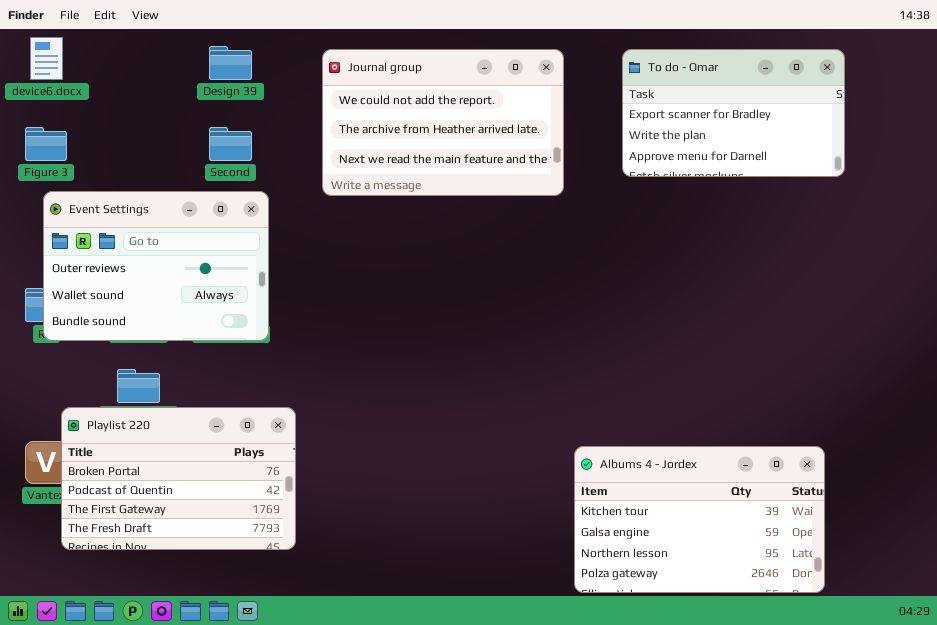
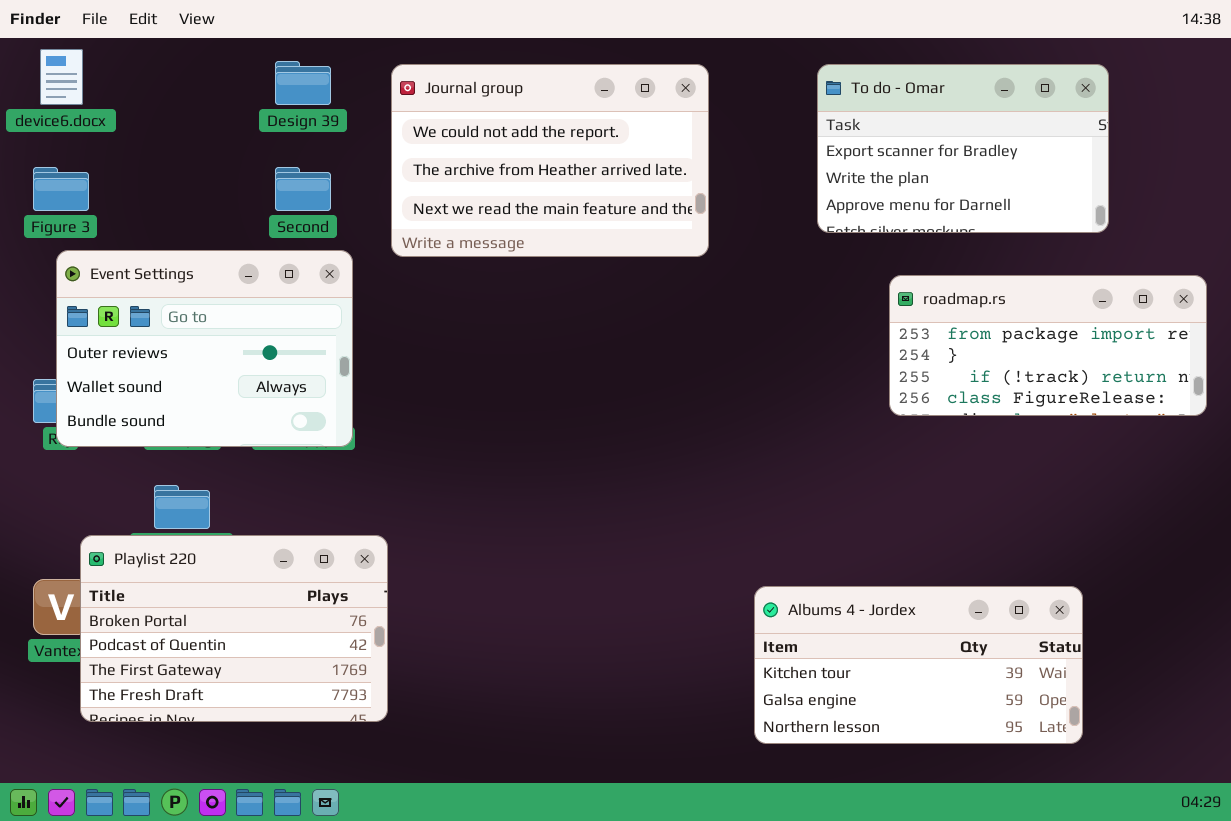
Journal group: [322,49,564,196] -> [391,64,709,257], moved
roadmap.rs: none -> [889,275,1207,416], opened
Albums 4 - Jordex: [574,446,825,593] -> [754,586,1083,744], resized

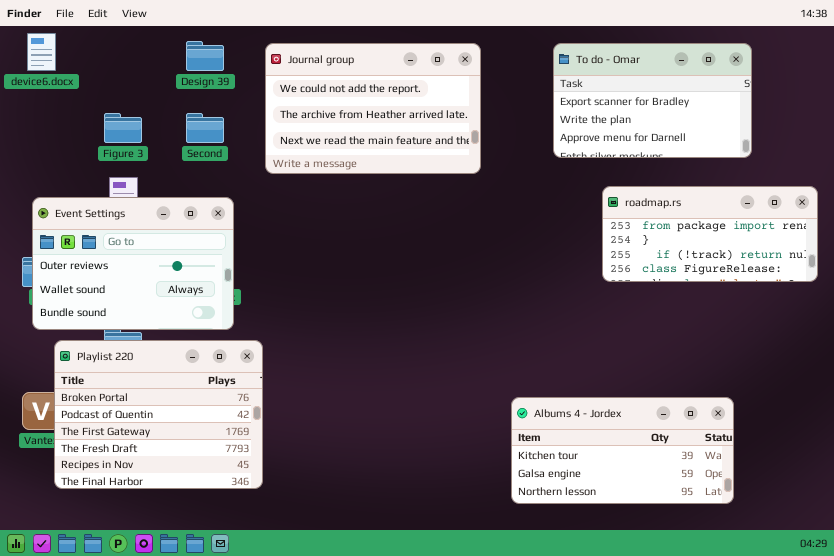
Figure 3: [33,167,89,211] -> [104,113,142,143], moved
Event Settings: [56,250,353,447] -> [32,197,234,330], moved
Playlist 220: [80,535,388,722] -> [54,340,263,489], resized

